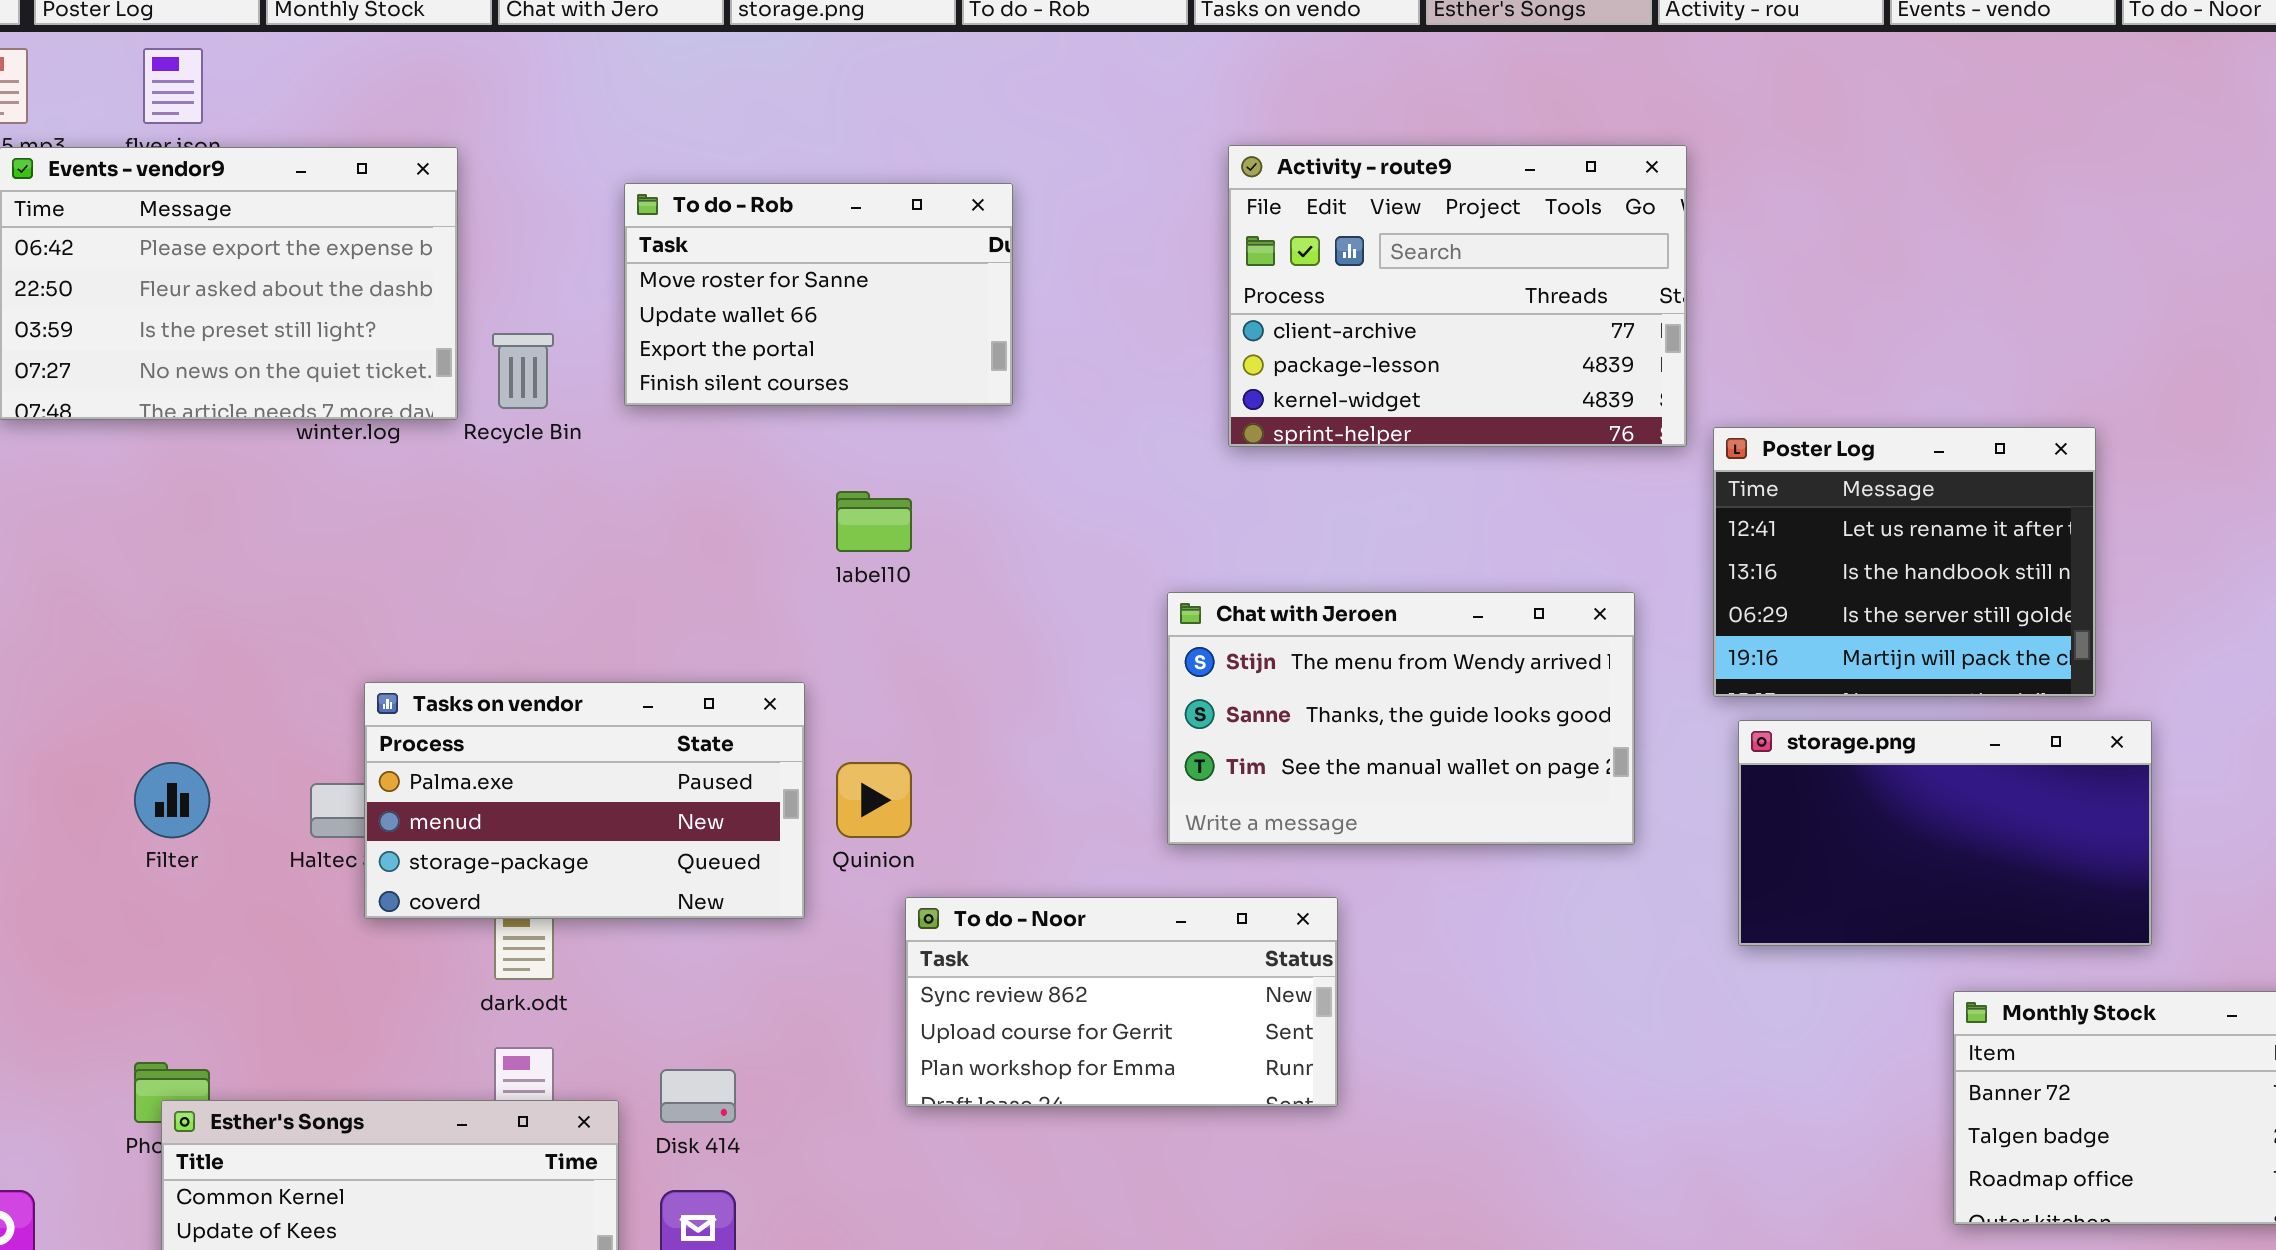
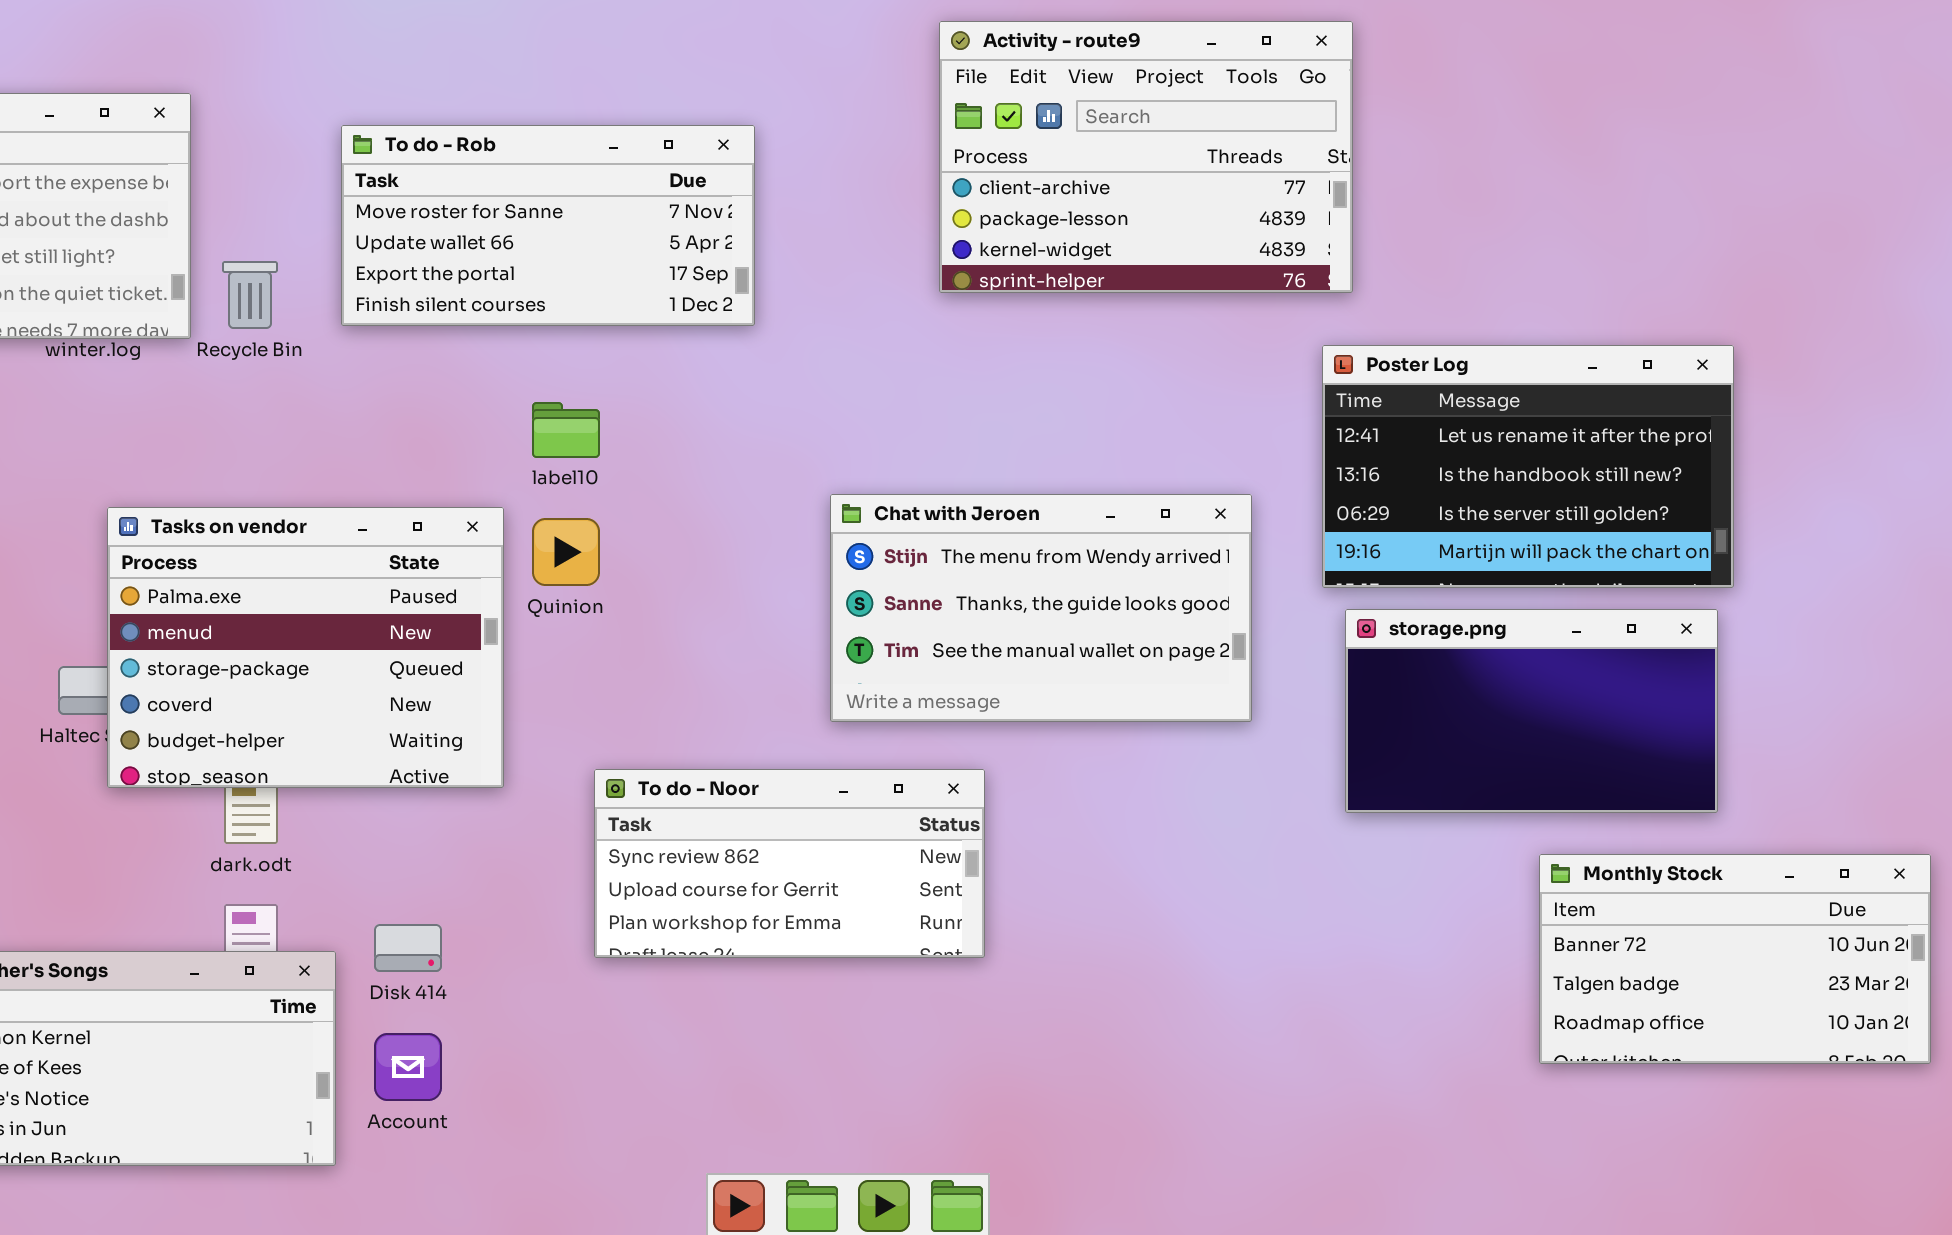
Activity - route9: [1228,145,1687,447] -> [939,21,1353,293], moved
To do - Rob: [624,183,1013,406] -> [341,125,755,326], resized
Poster Log: [1713,427,2096,697] -> [1322,345,1734,588], resized
Tasks on vendor: [364,682,805,919] -> [107,507,504,788], resized
Quinion: [836,762,912,838] -> [532,518,600,586], moved

